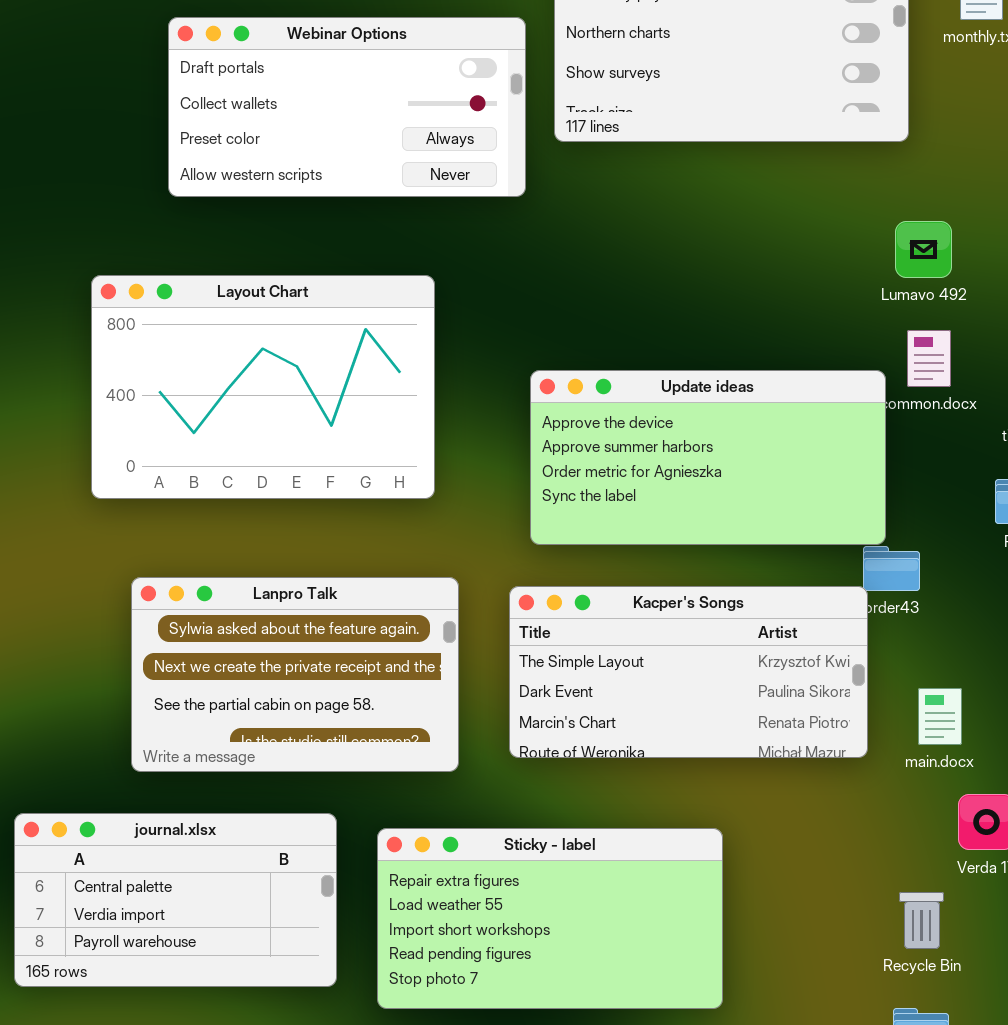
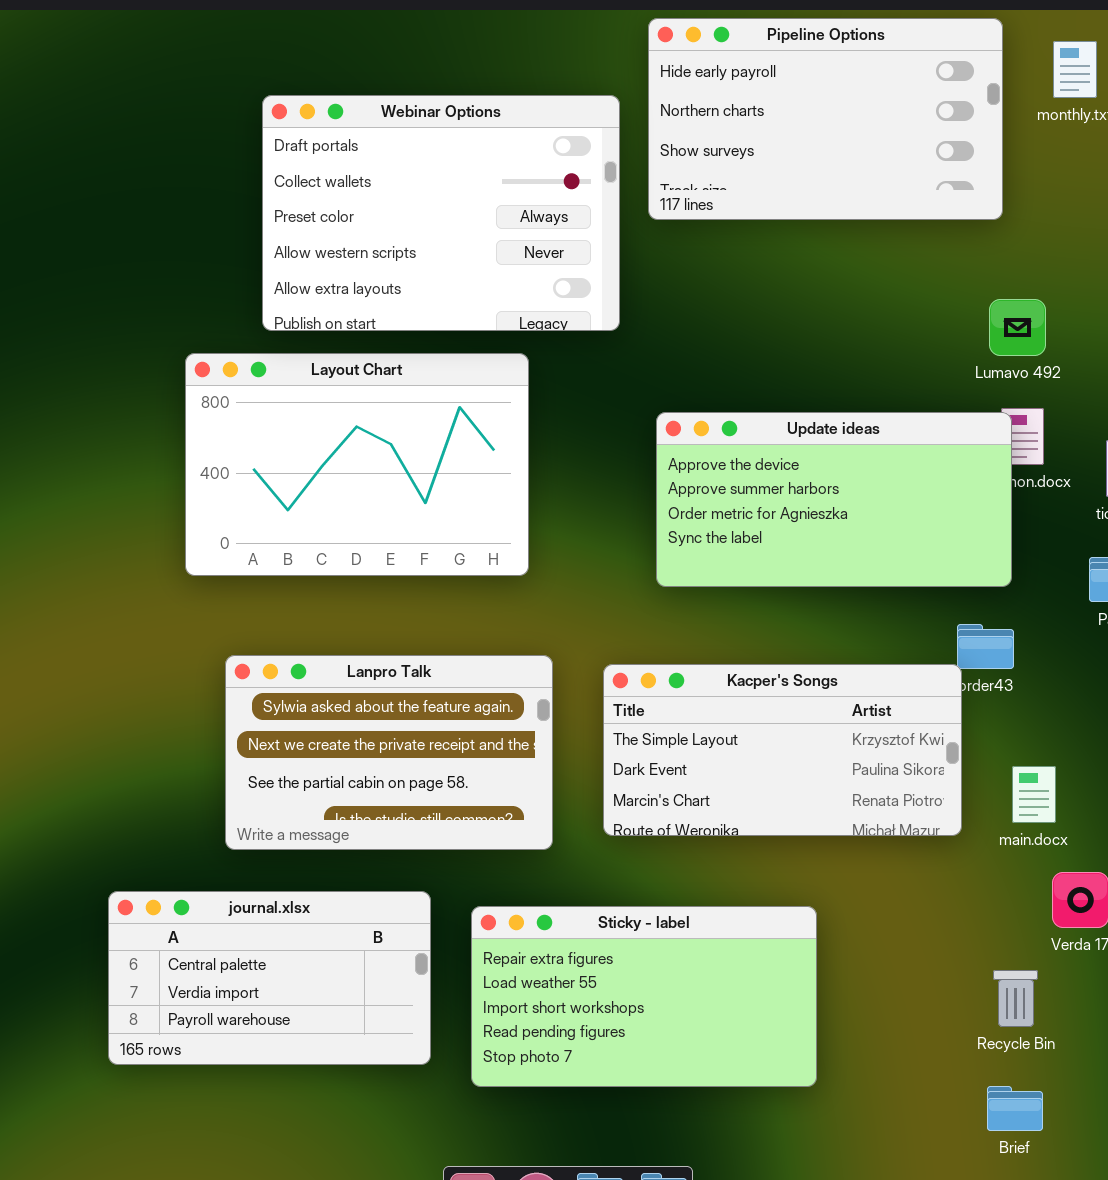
Webinar Options: [168,17,526,197] -> [262,95,620,331], resized
Update ideas: [530,370,886,545] -> [656,412,1012,587], moved

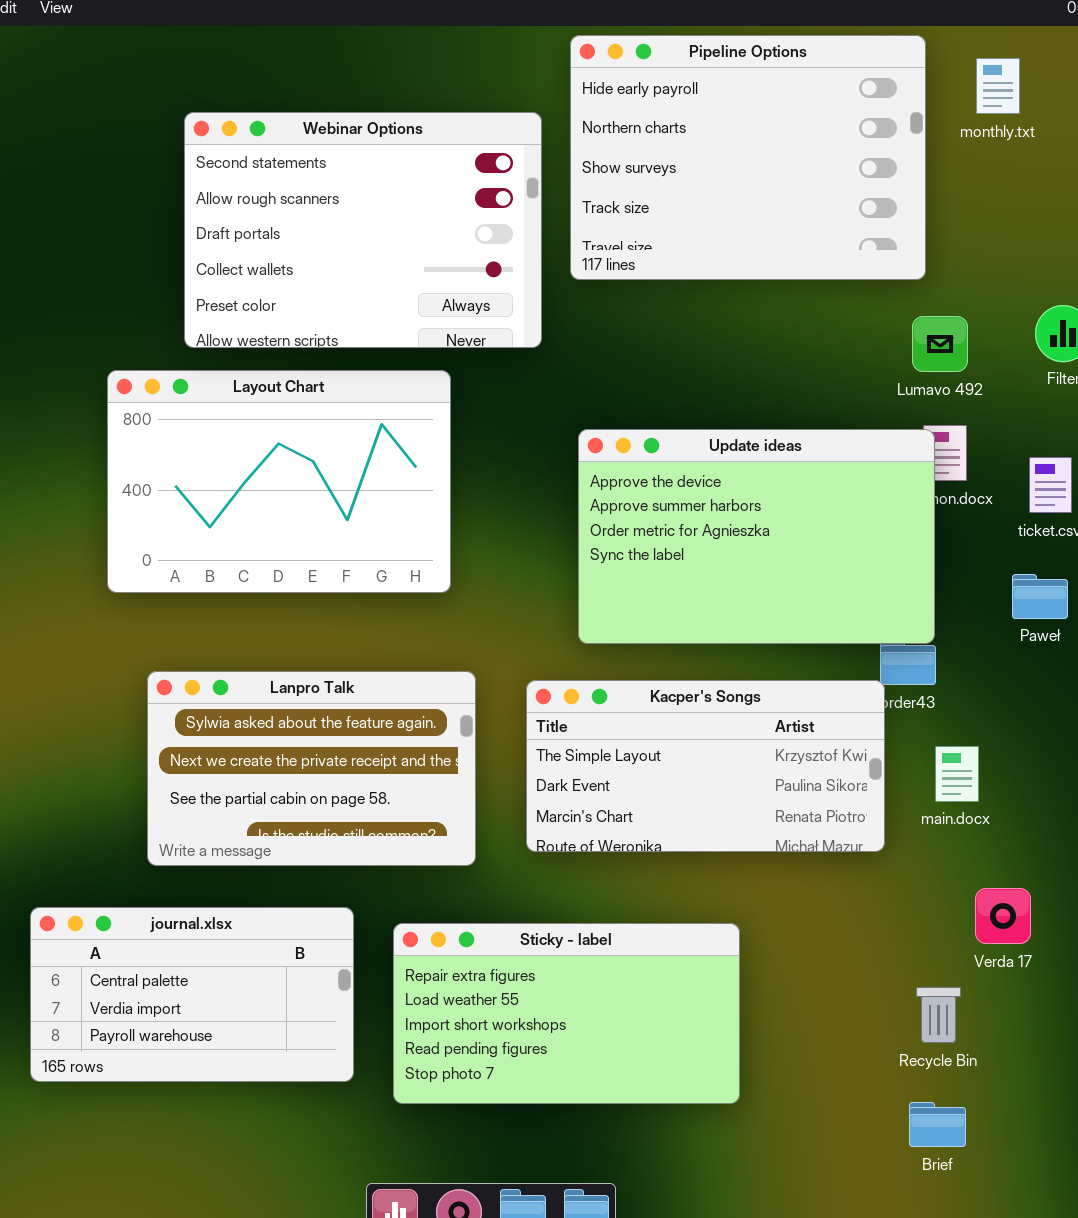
Pipeline Options: [648,18,1003,220] -> [570,35,926,280], resized
Webinar Options: [262,95,620,331] -> [184,112,542,348], scrolled up 2 rows
Update ideas: [656,412,1012,587] -> [578,429,935,644], resized
main.docx: [1012,766,1056,823] -> [935,746,979,802], moved

